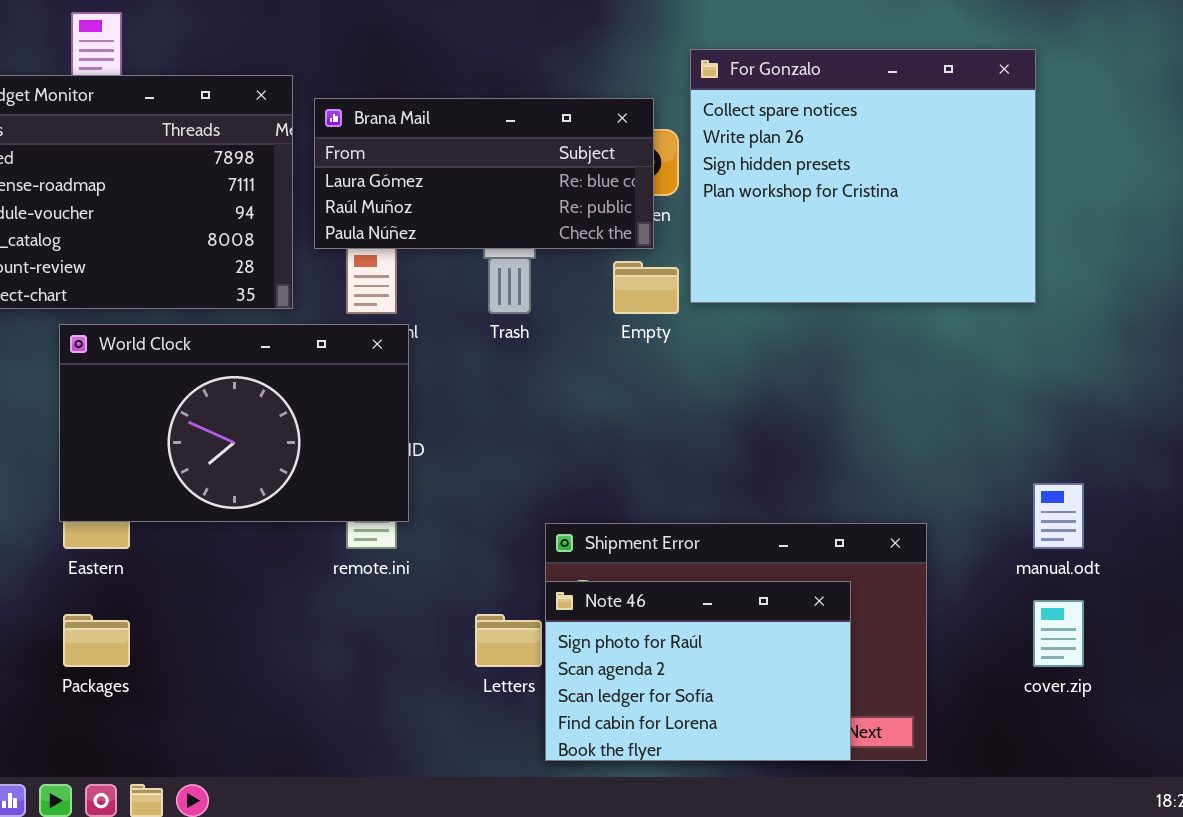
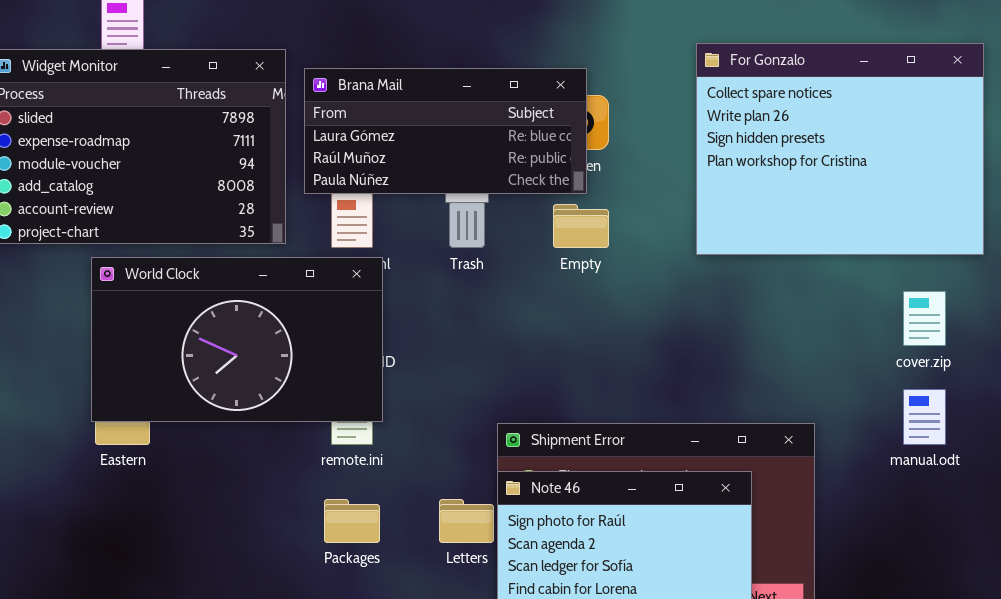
For Gonzalo: [690,49,1036,303] -> [696,43,984,255], moved
cover.zip: [1033,600,1084,667] -> [903,291,946,346], moved
Packages: [63,614,130,667] -> [324,499,380,543], moved

